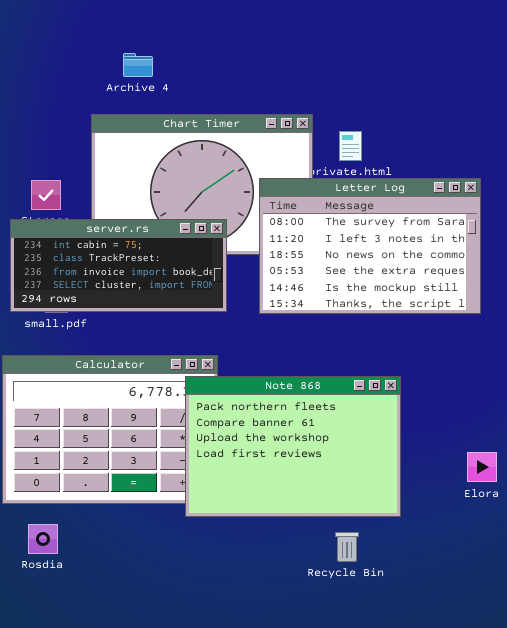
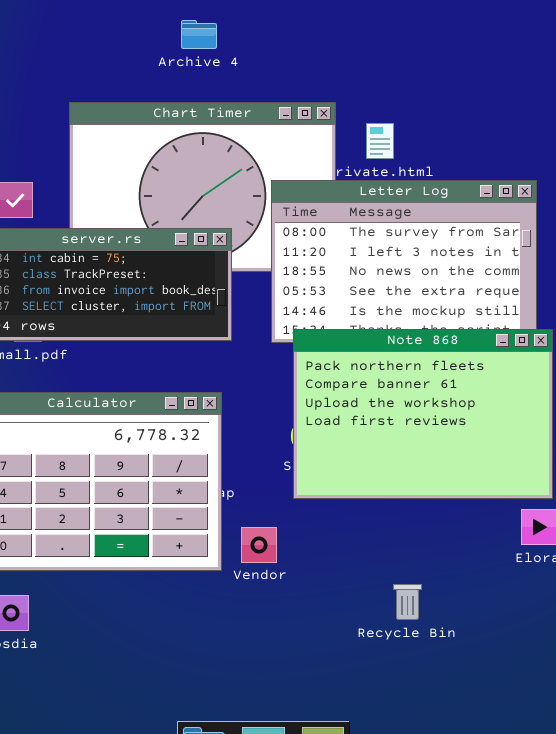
Archive 4: [123,53,153,77] -> [181,20,217,49], moved
Note 868: [185,376,401,517] -> [293,329,553,499], moved
Recycle Bin: [335,532,359,562] -> [393,584,422,620], moved

